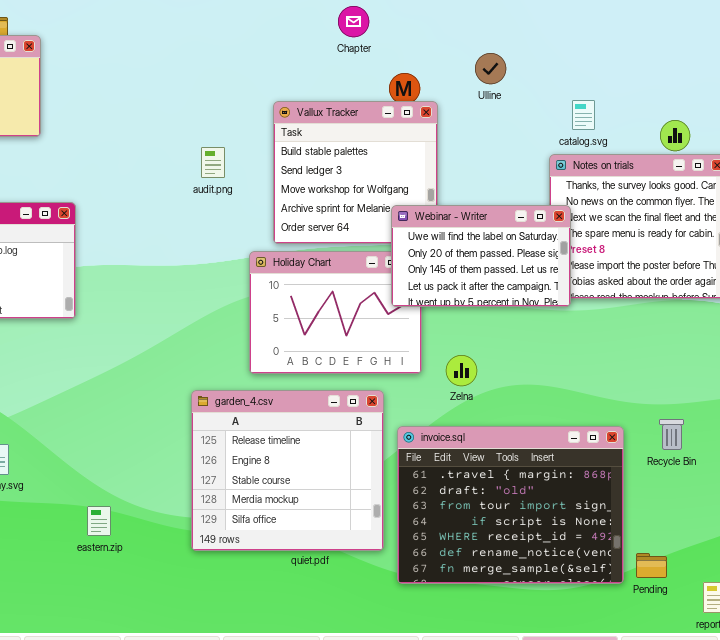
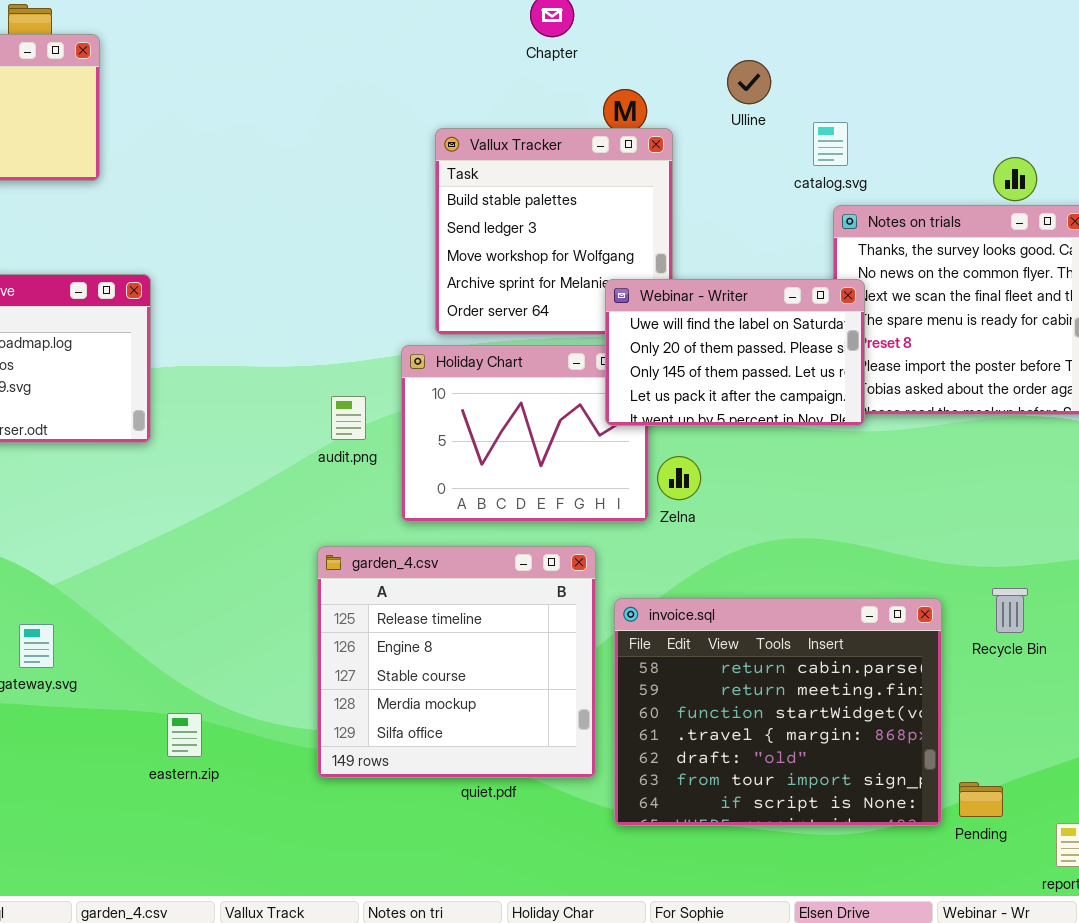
catalog.svg: [572,100,595,130] -> [813,122,848,166], moved
audit.png: [201,147,225,178] -> [331,396,366,440], moved
Zelna: [446,355,477,386] -> [657,456,701,500], moved
invoice.sql: [397,426,624,584] -> [614,598,942,826], scrolled up 3 rows

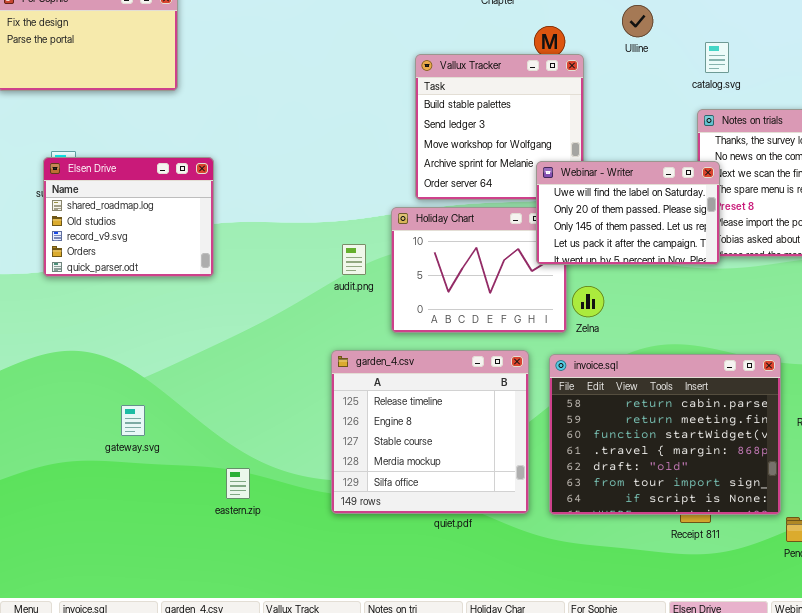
catalog.svg: [813,122,848,166] -> [705,42,729,73], moved
invoice.sql: [614,598,942,826] -> [549,354,781,515], moved

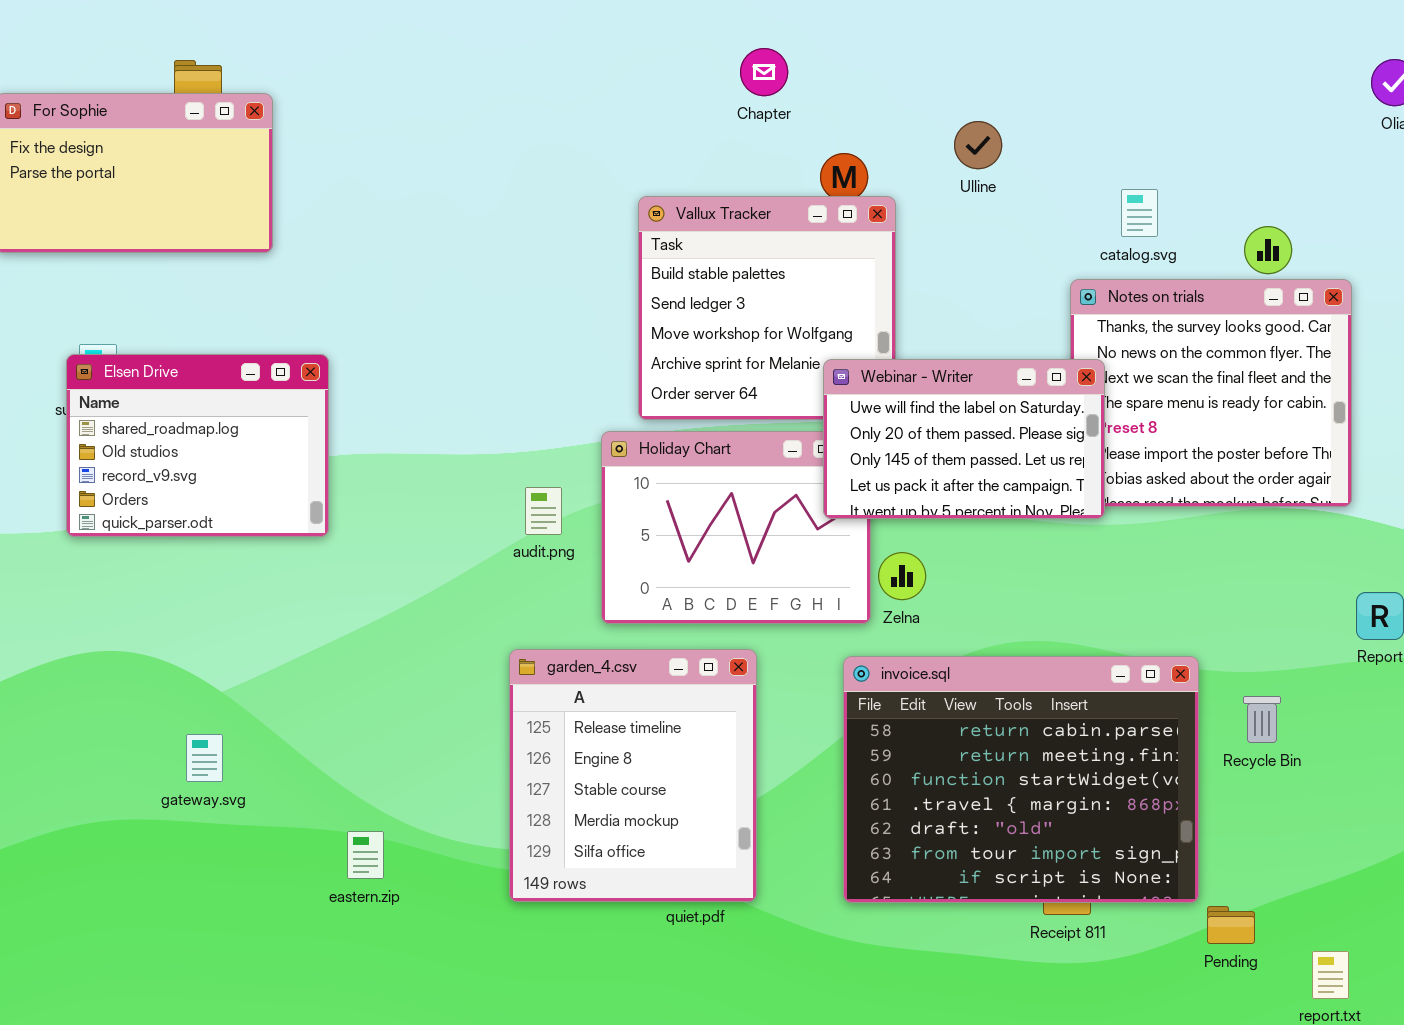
catalog.svg: [705,42,729,73] -> [1121,189,1158,237], moved
garden_4.csv: [331,350,529,514] -> [509,649,757,902], resized

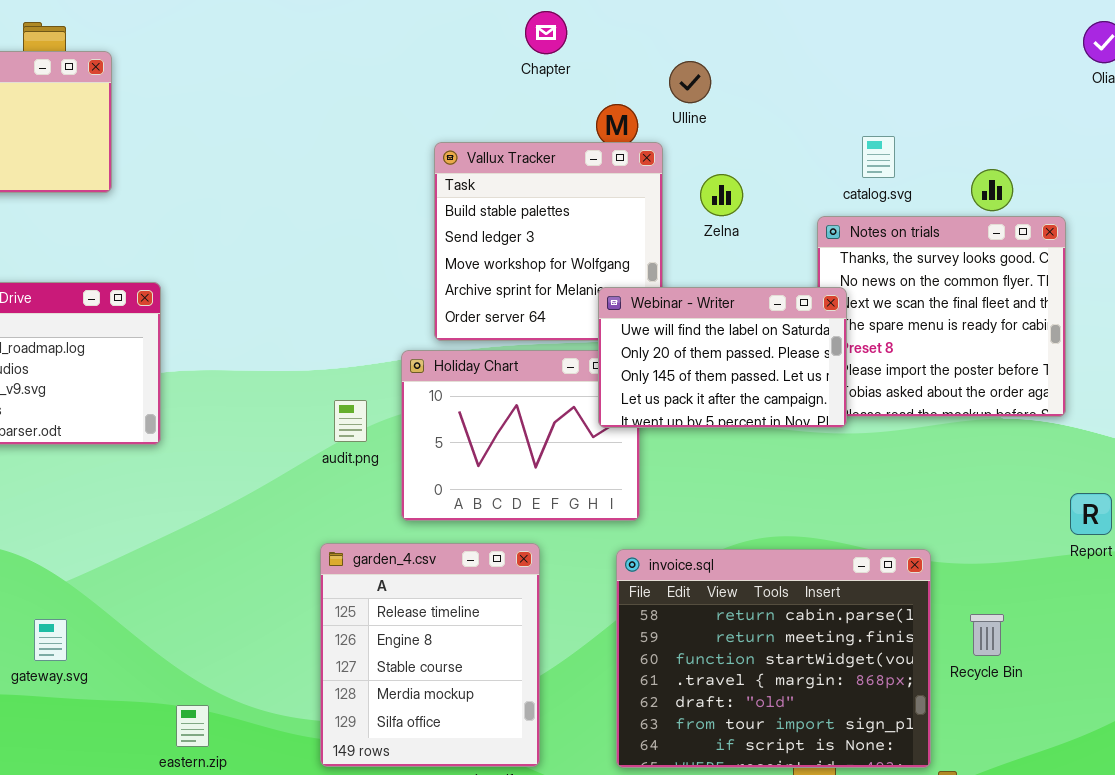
Ulline: [954,121,1002,169] -> [669,61,711,103], moved
Zelna: [878,552,926,600] -> [700,174,743,216], moved
Recycle Bin: [1243,696,1281,743] -> [970,614,1004,656], moved

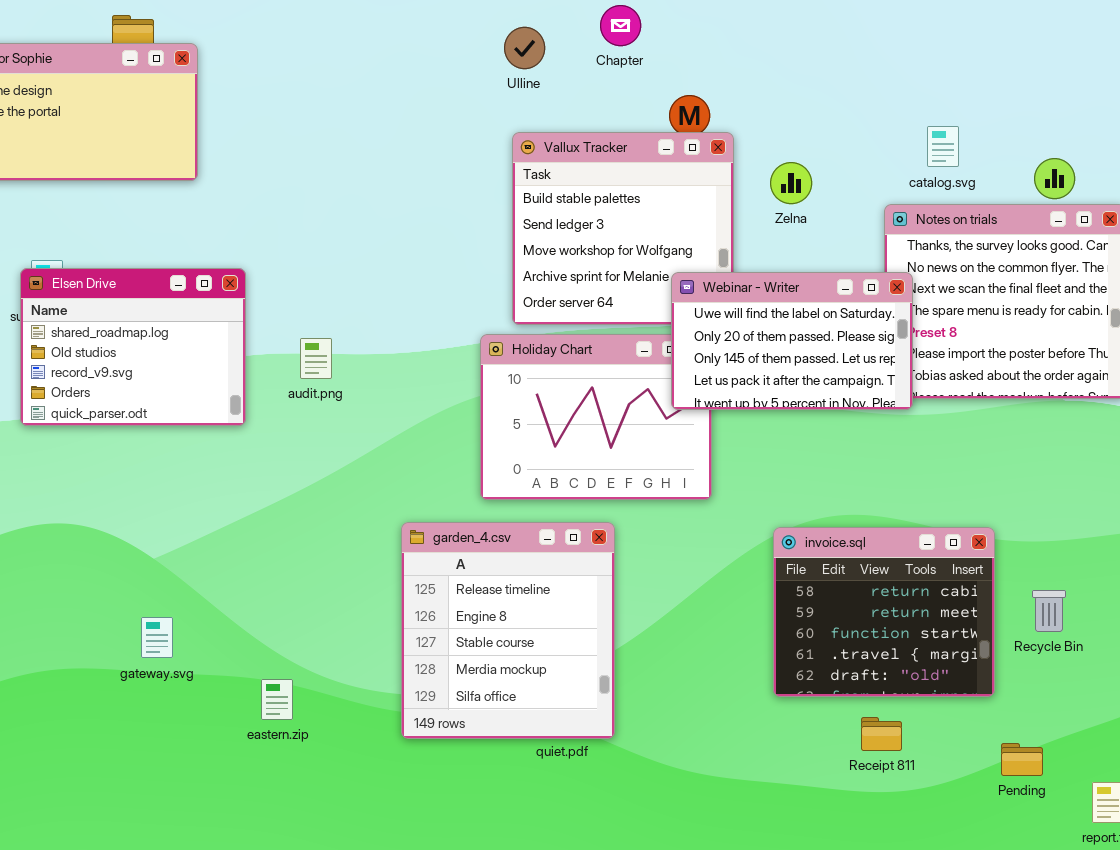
Ulline: [669,61,711,103] -> [504,27,545,69], moved
audit.png: [334,400,367,442] -> [300,338,332,379], moved
invoice.sql: [616,549,931,768] -> [773,527,995,697], resized
gateway.svg: [34,619,67,661] -> [141,617,173,658], moved

